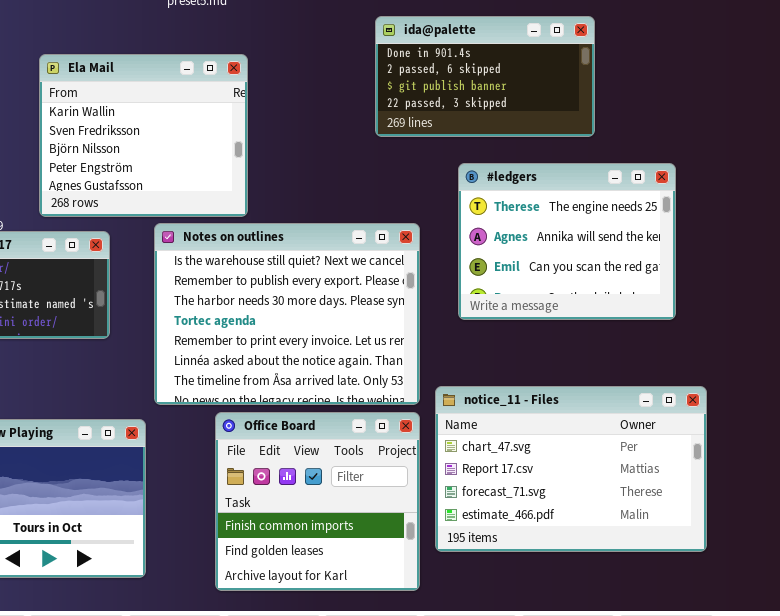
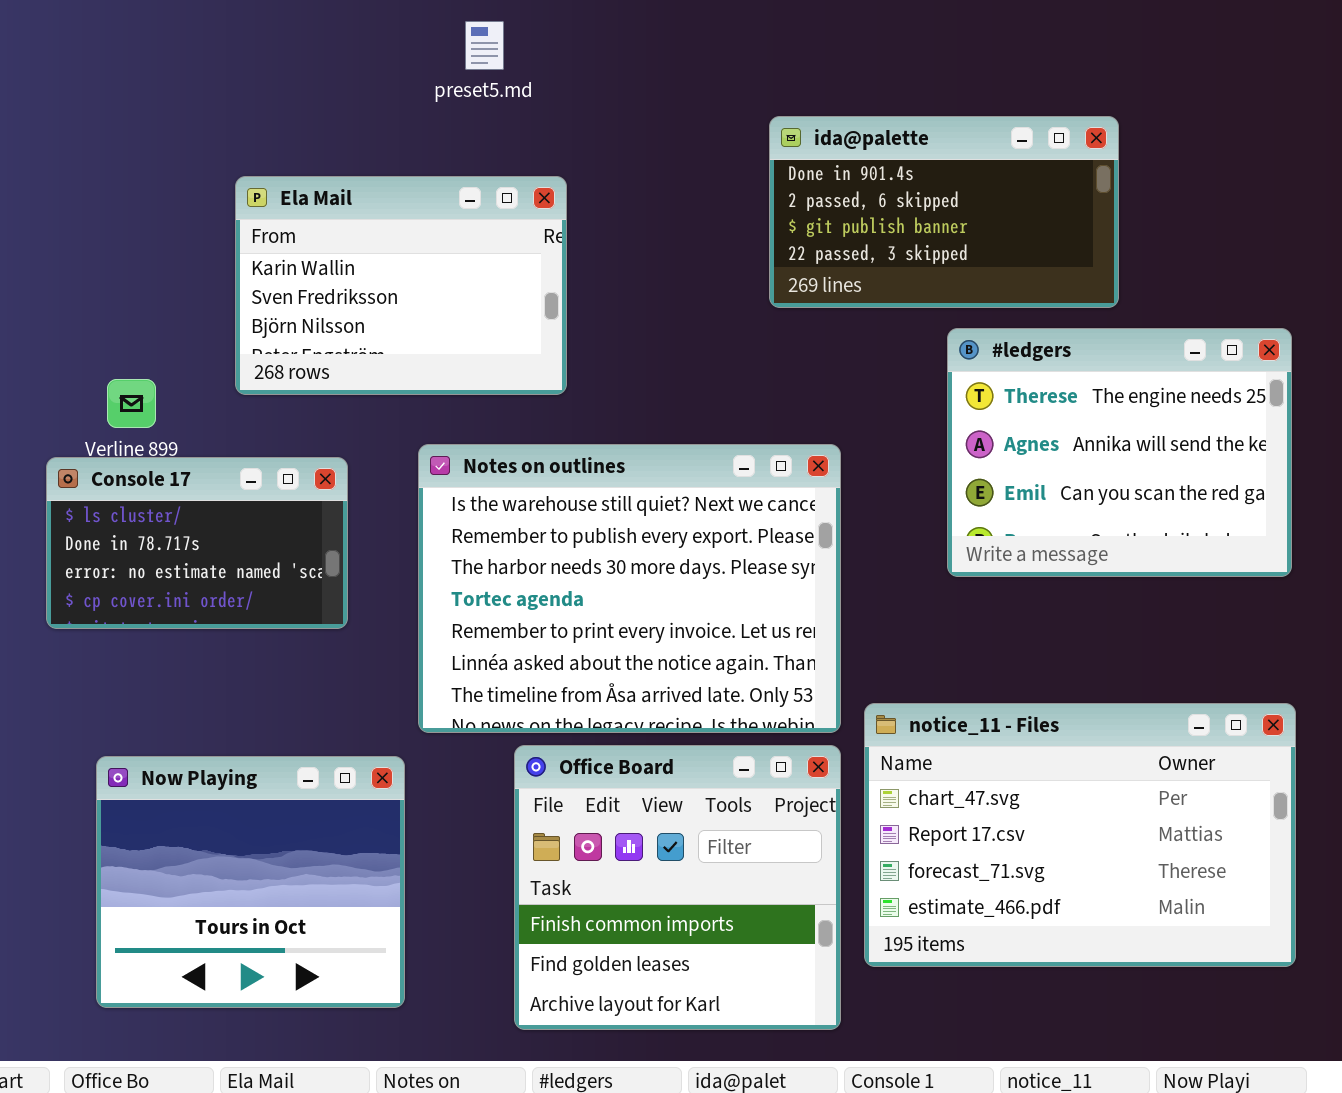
Ela Mail: [39,54,248,217] -> [235,176,567,395], resized
#ledgers: [458,163,676,320] -> [947,328,1292,577], moved

